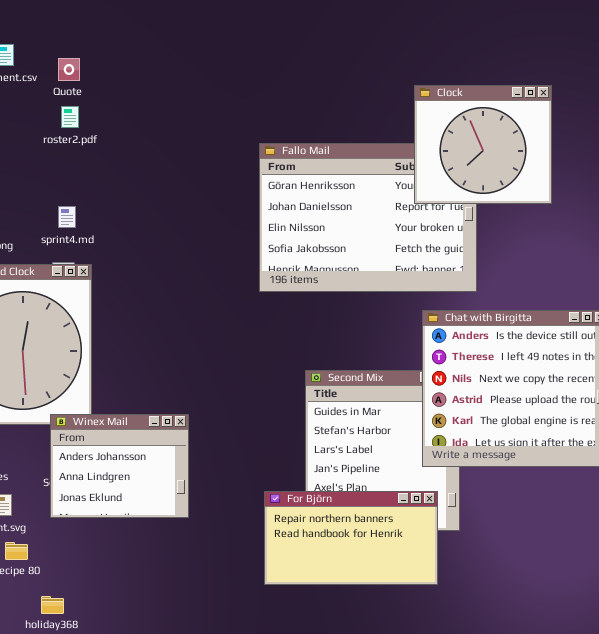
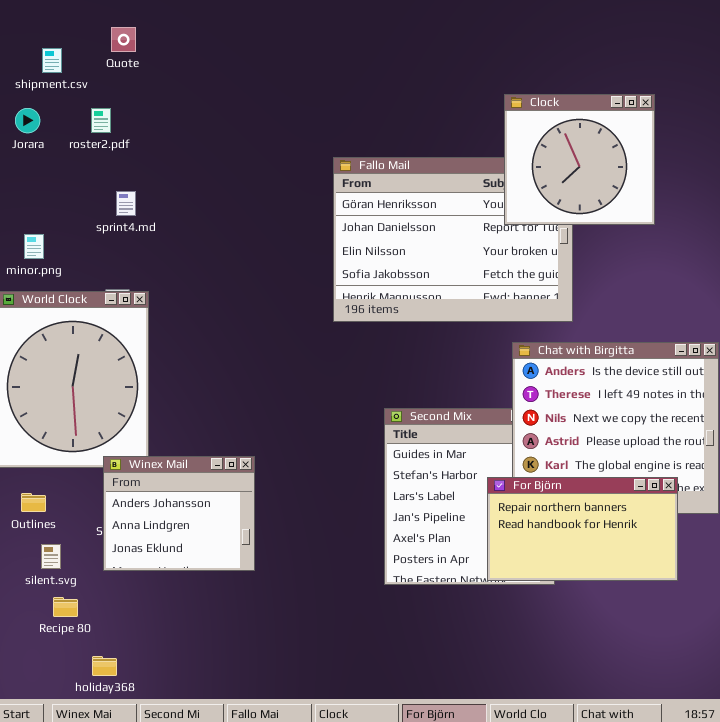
Quote: [58,58,80,81] -> [111,27,136,52], moved
roster2.pdf: [61,106,79,128] -> [91,108,111,133], moved
sprint4.md: [58,206,76,228] -> [116,191,136,216], moved
For Björn: [264,491,438,585] -> [487,477,678,581], moved

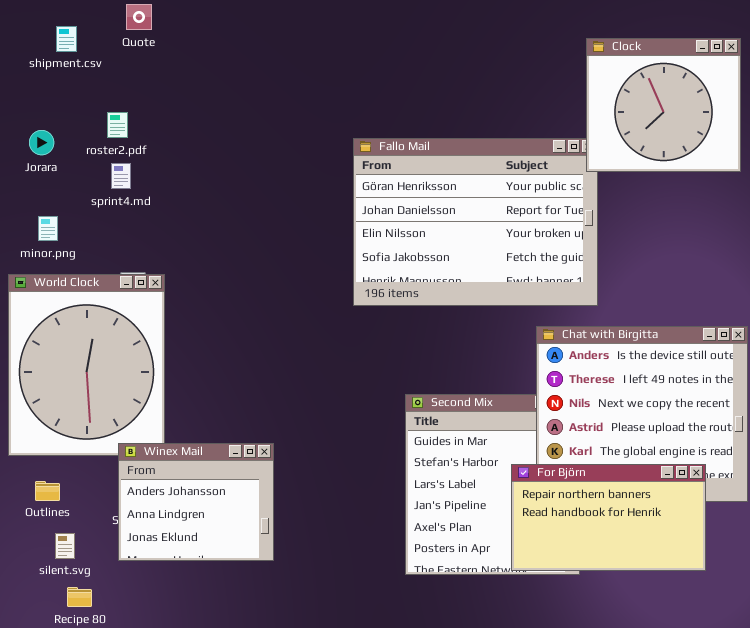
Clock: [504,94,655,225] -> [586,38,741,172], moved
Jorara: [15,108,40,133] -> [29,130,54,155], moved
roster2.pdf: [91,108,111,133] -> [107,112,128,138], moved
sprint4.md: [116,191,136,216] -> [111,163,131,189], moved

